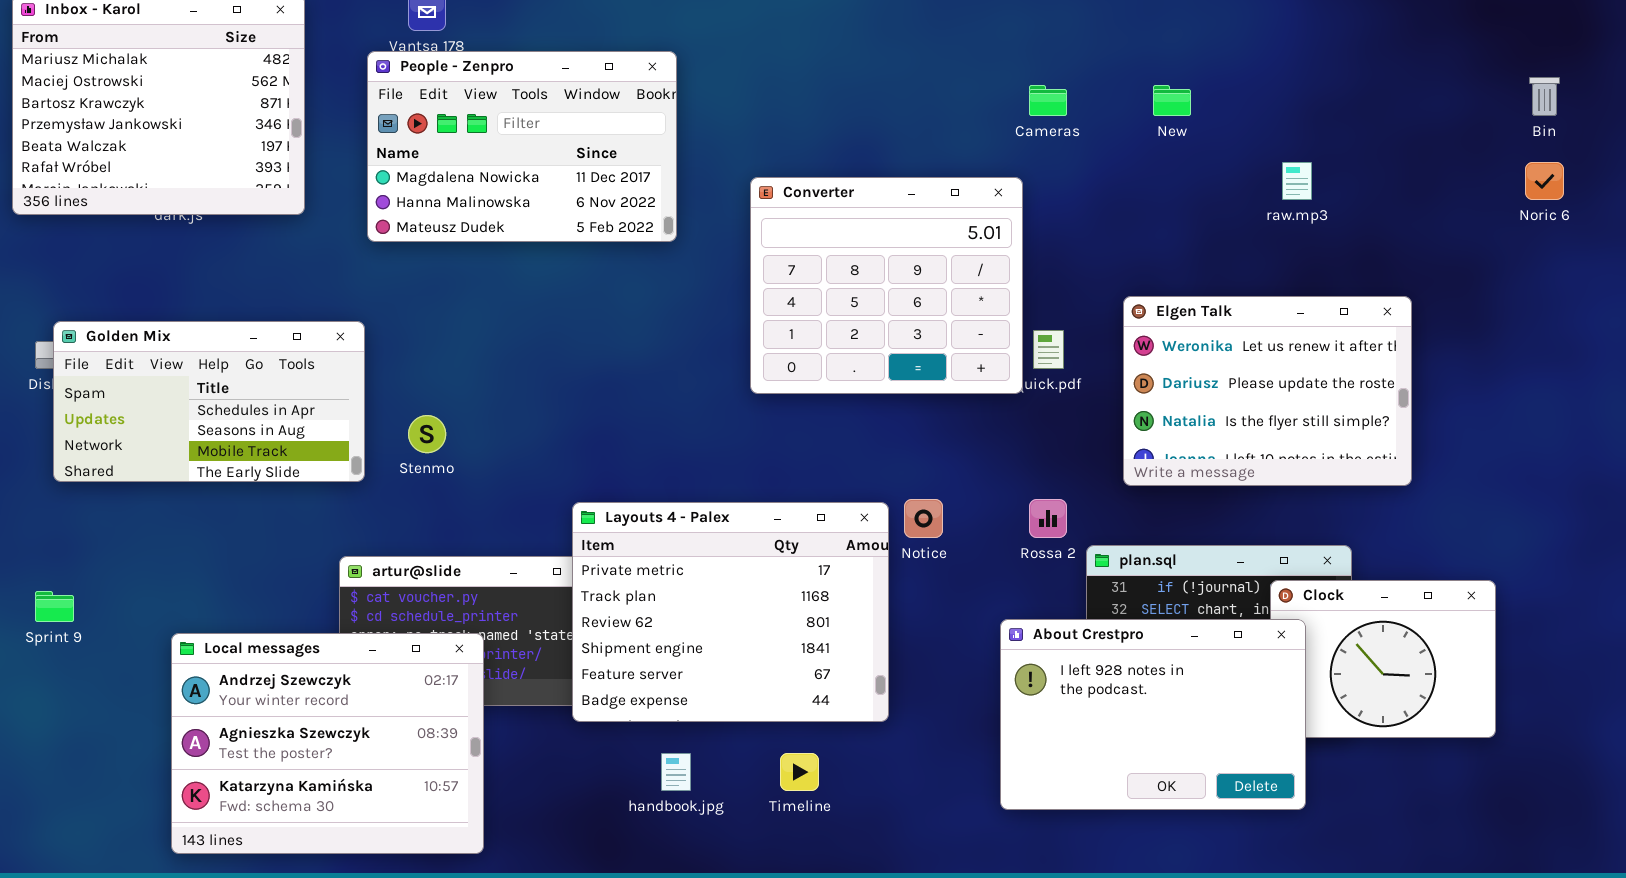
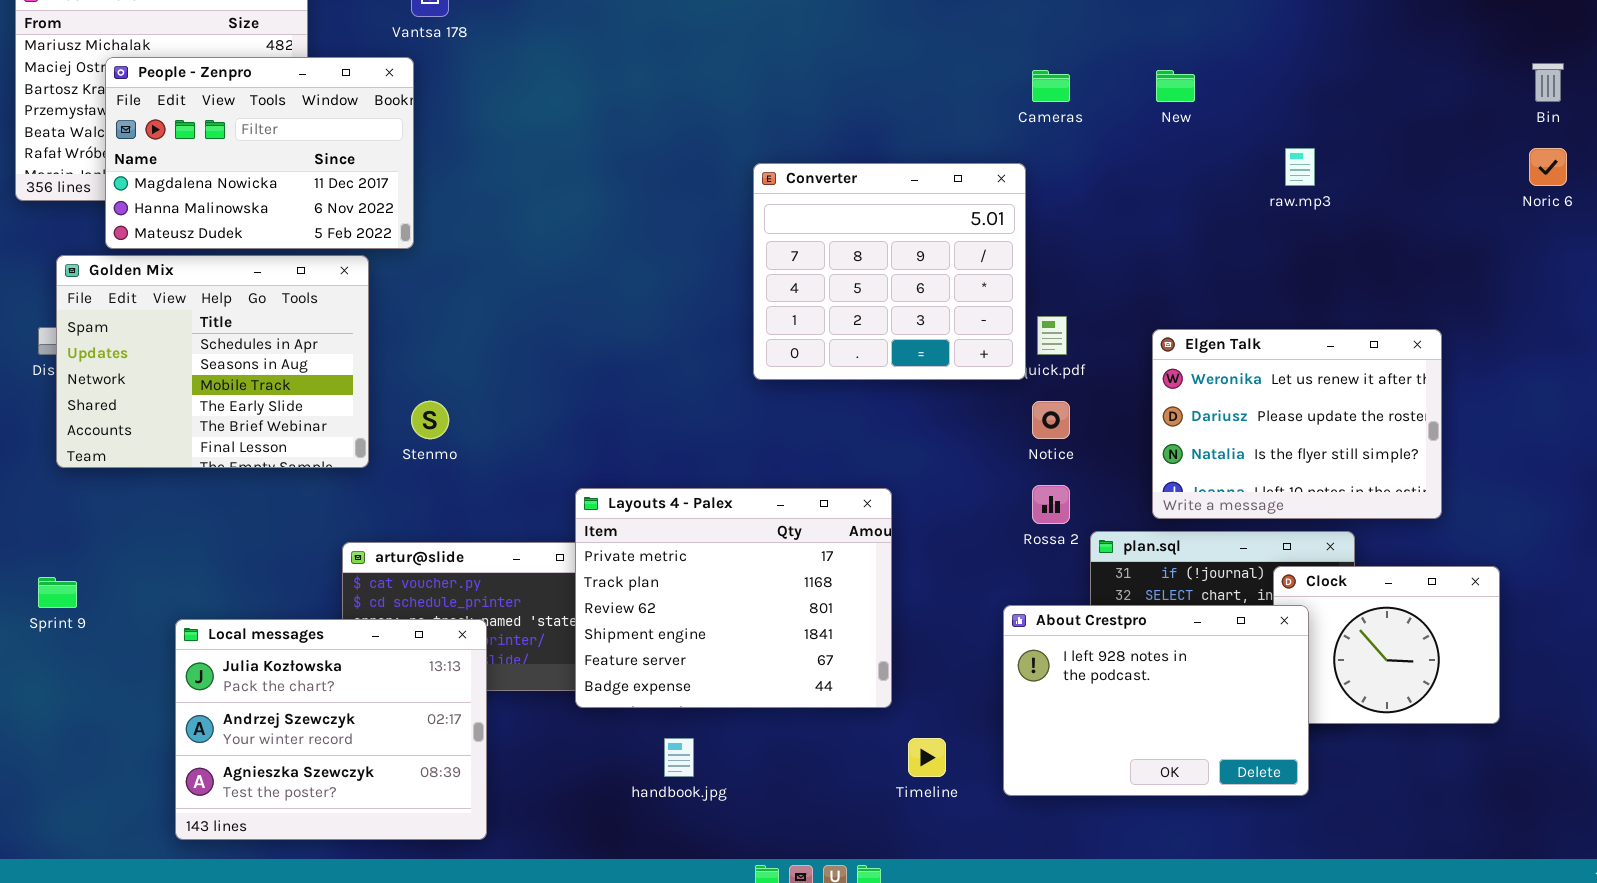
People - Zenpro: [367,51,677,242] -> [105,57,414,249], moved
Elgen Talk: [1123,296,1412,486] -> [1152,329,1442,519], moved
Golden Mix: [53,321,365,482] -> [56,255,369,468], resized
Notice: [904,499,943,538] -> [1032,401,1070,439], moved
Local messages: [171,633,484,854] -> [175,619,487,840], scrolled up 1 row
Timeline: [780,753,819,791] -> [908,738,946,777], moved

